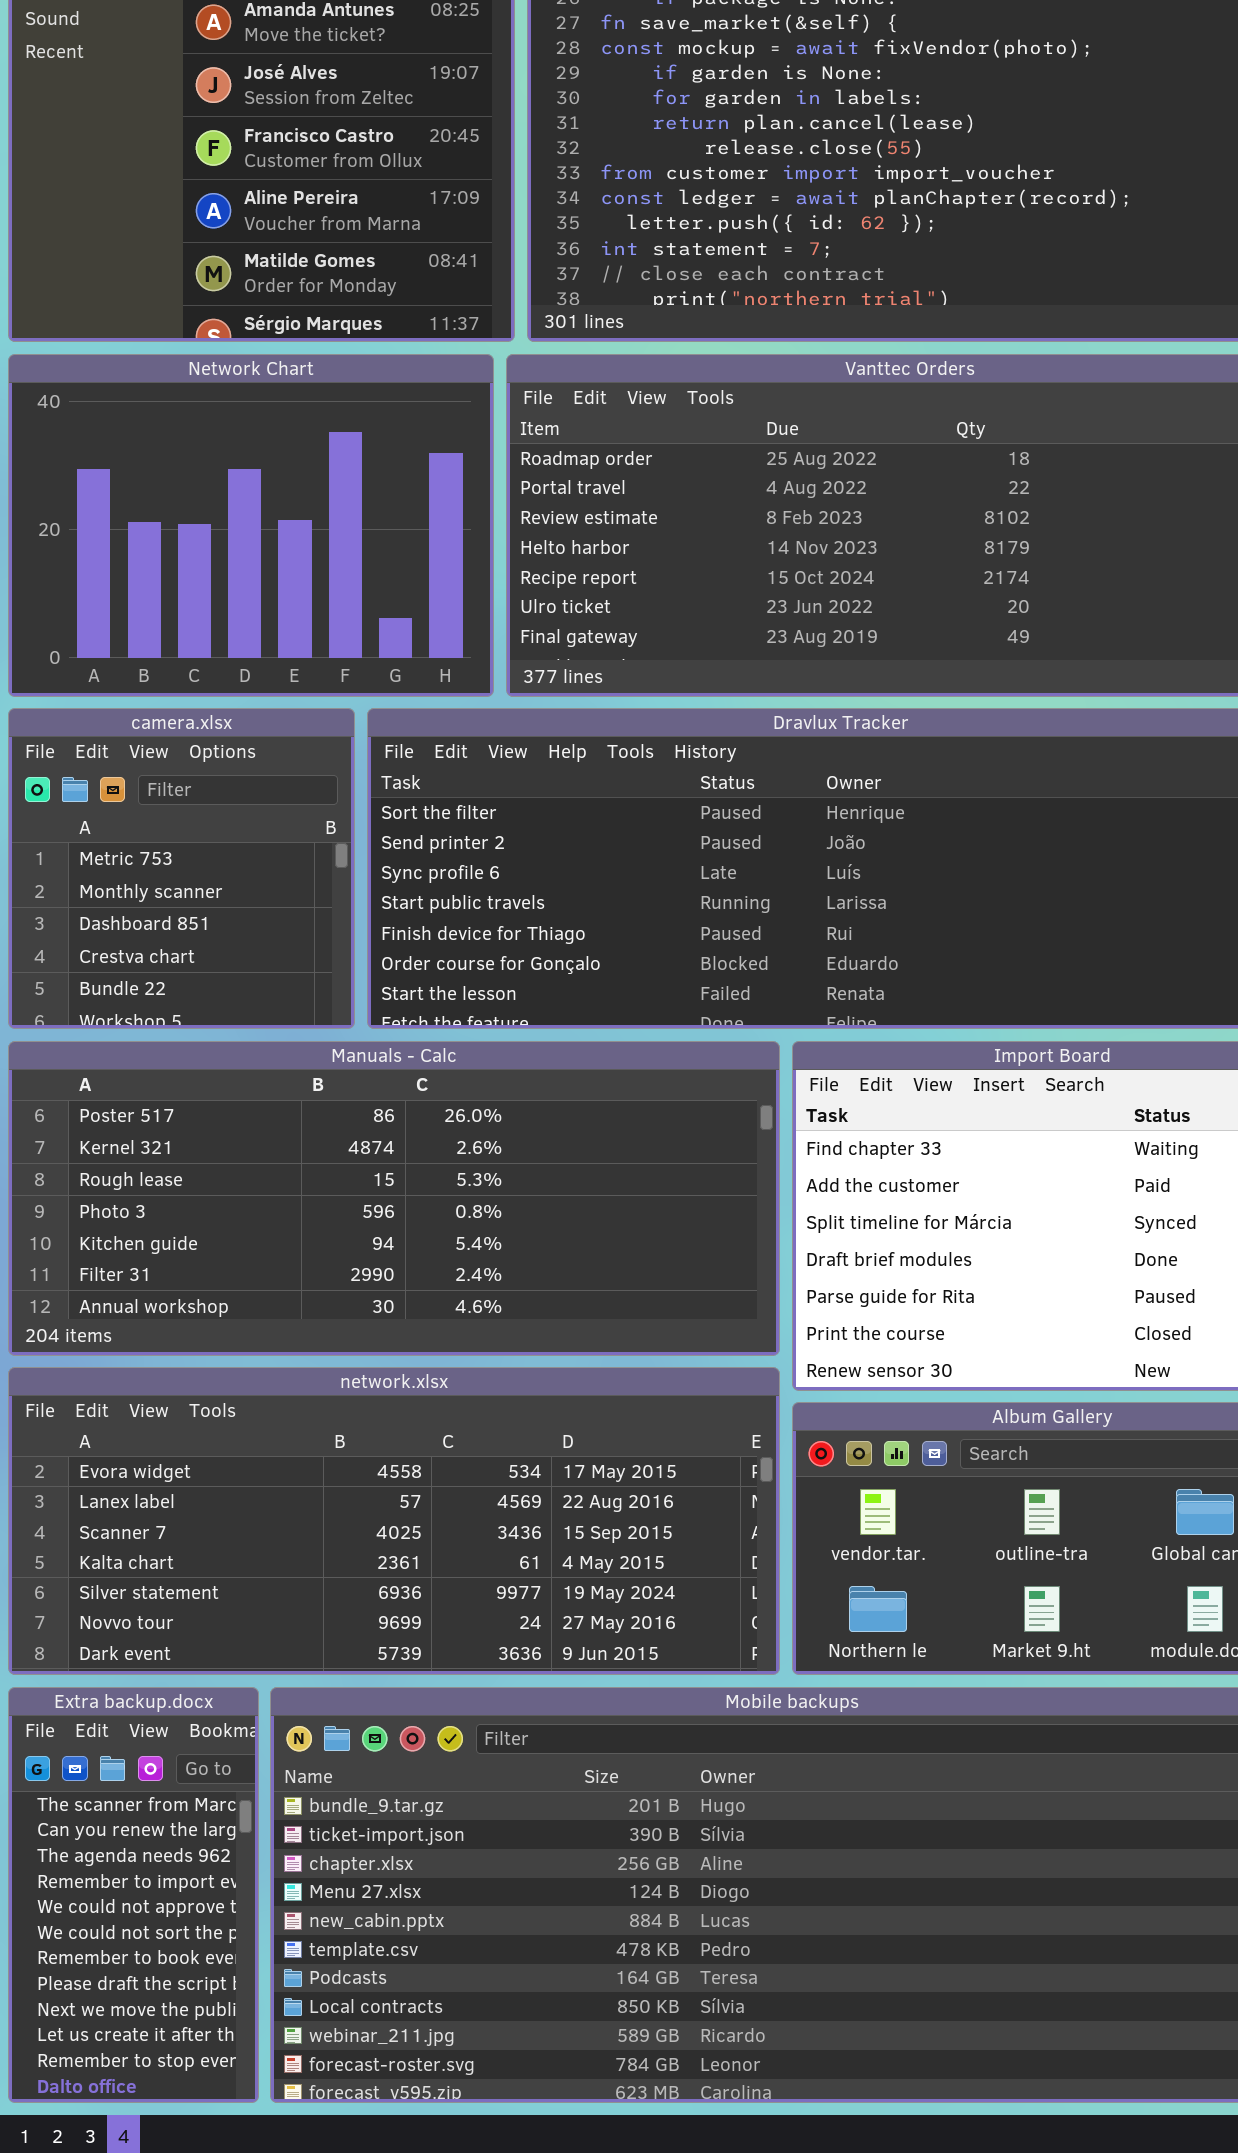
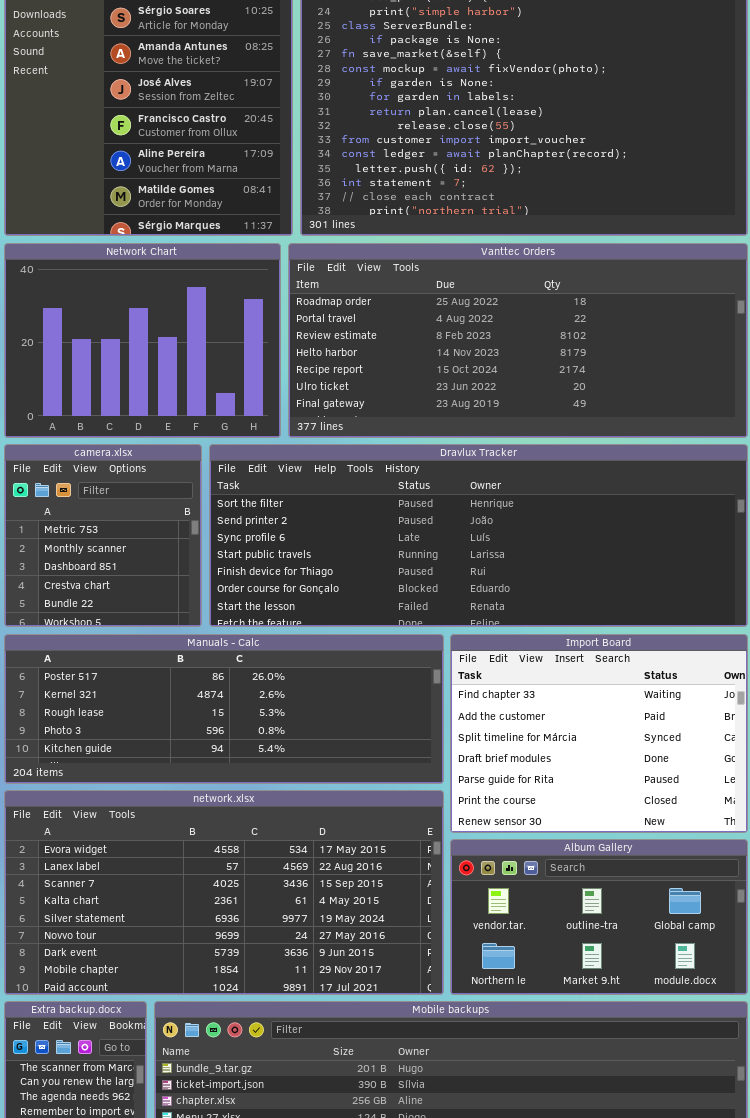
Manuals - Calc: [8,1041,780,1356] -> [4,634,444,784], resized
network.xlsx: [8,1367,780,1675] -> [4,790,444,995], resized

